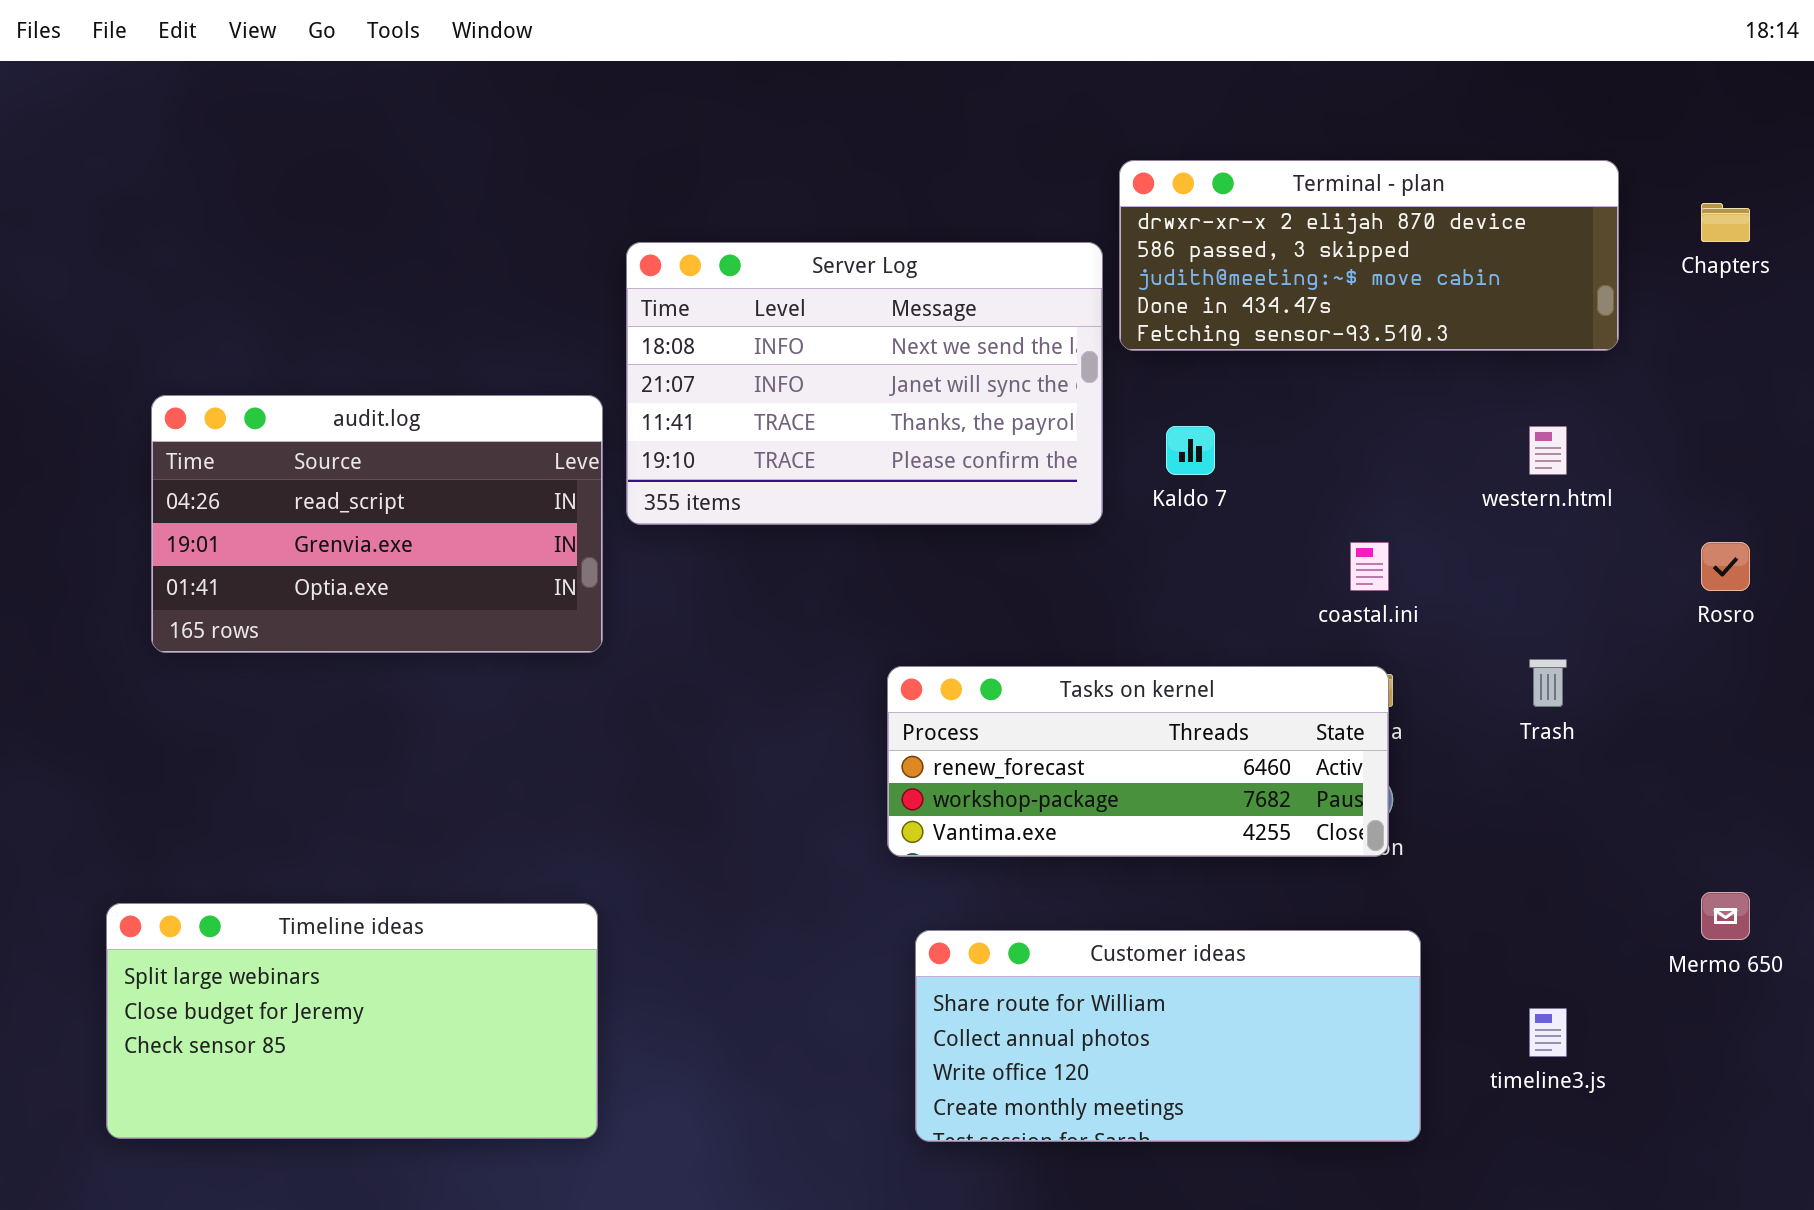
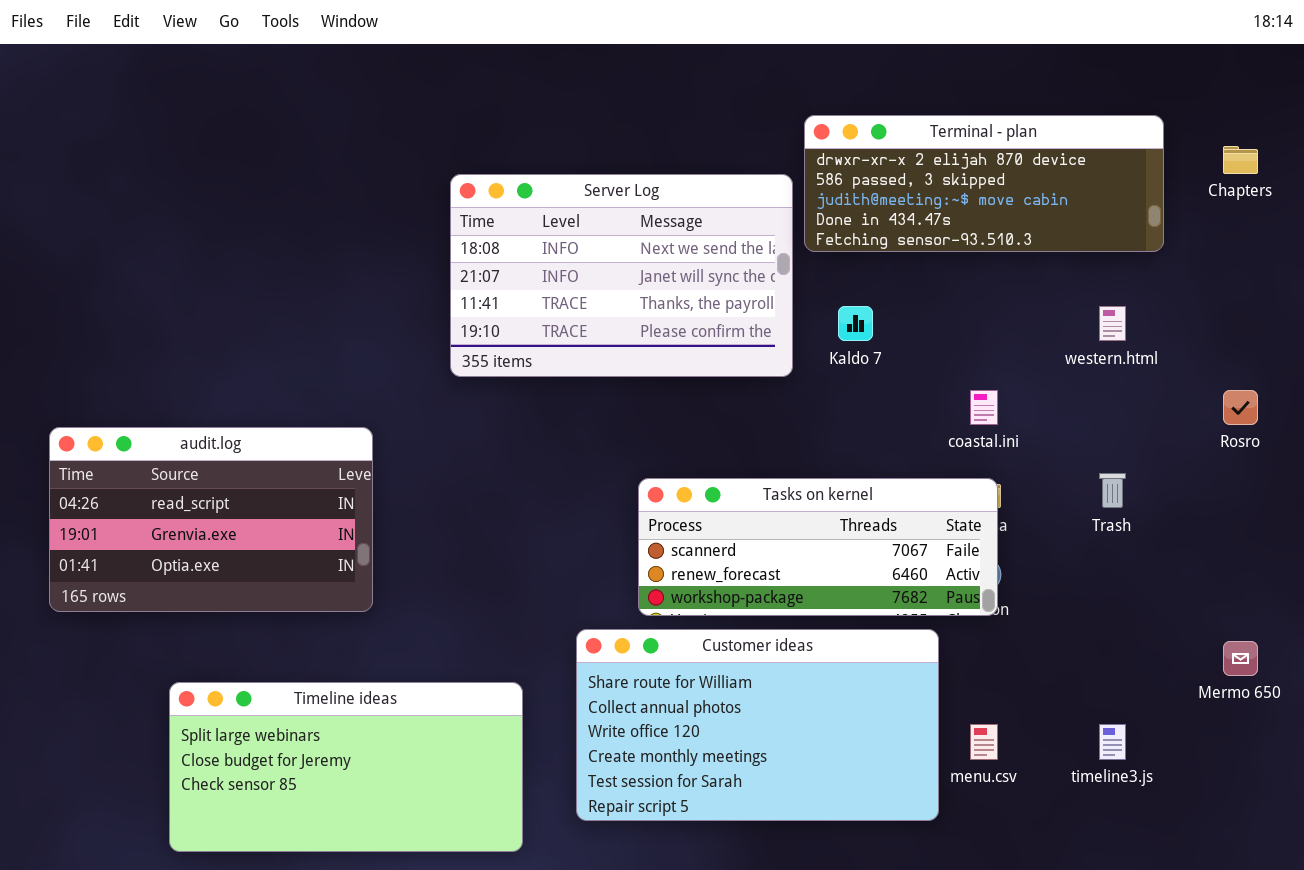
audit.log: [151,395,603,653] -> [49,427,373,612], moved
Tasks on kernel: [887,666,1389,857] -> [638,478,998,616], scrolled up 1 row
Timeline ideas: [106,903,598,1139] -> [169,682,523,852], moved
Customer ideas: [915,930,1421,1142] -> [576,629,939,821], moved, resized

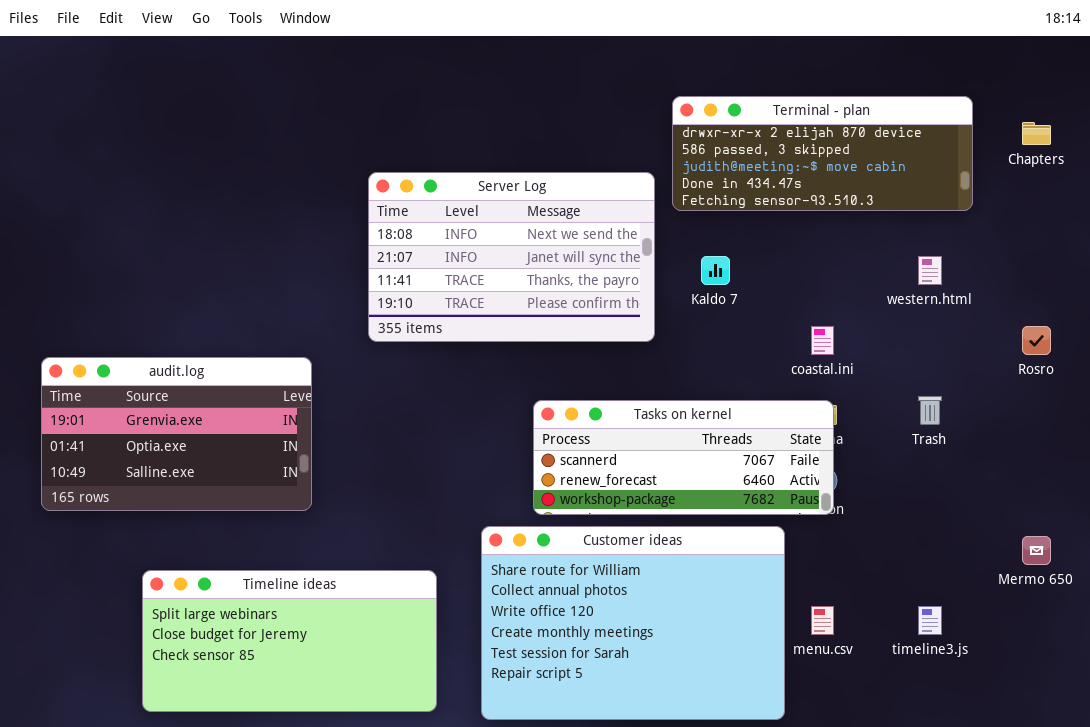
Server Log: [450,174,793,377] -> [368,172,655,342], moved
audit.log: [49,427,373,612] -> [41,357,312,511], scrolled down 1 row
Customer ideas: [576,629,939,821] -> [481,526,785,720], resized

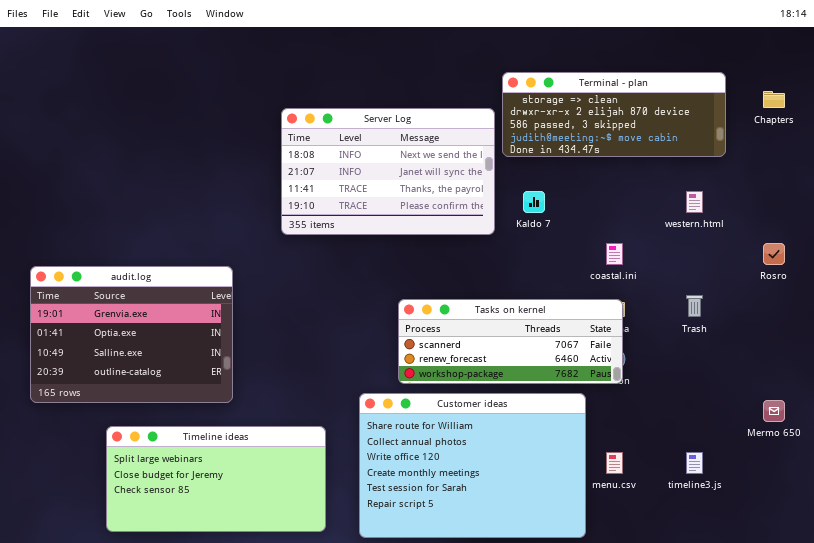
Terminal - plan: [672,96,973,211] -> [502,72,726,157], scrolled up 1 row
Server Log: [368,172,655,342] -> [281,108,495,235], moved
audit.log: [41,357,312,511] -> [30,266,233,403], resized

